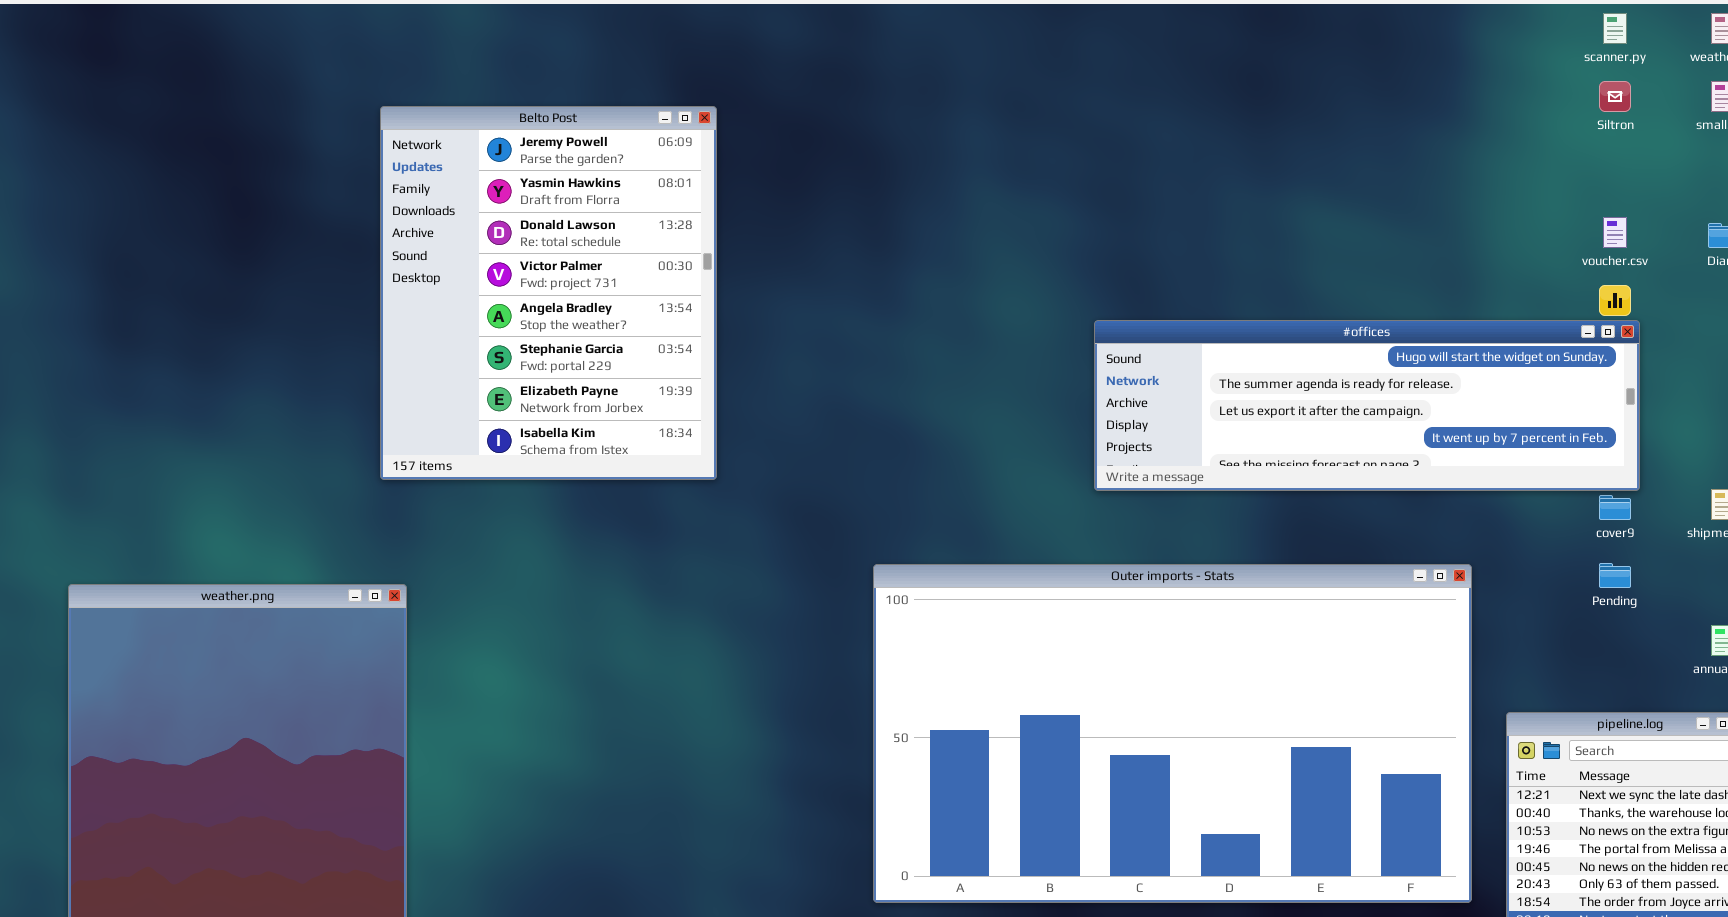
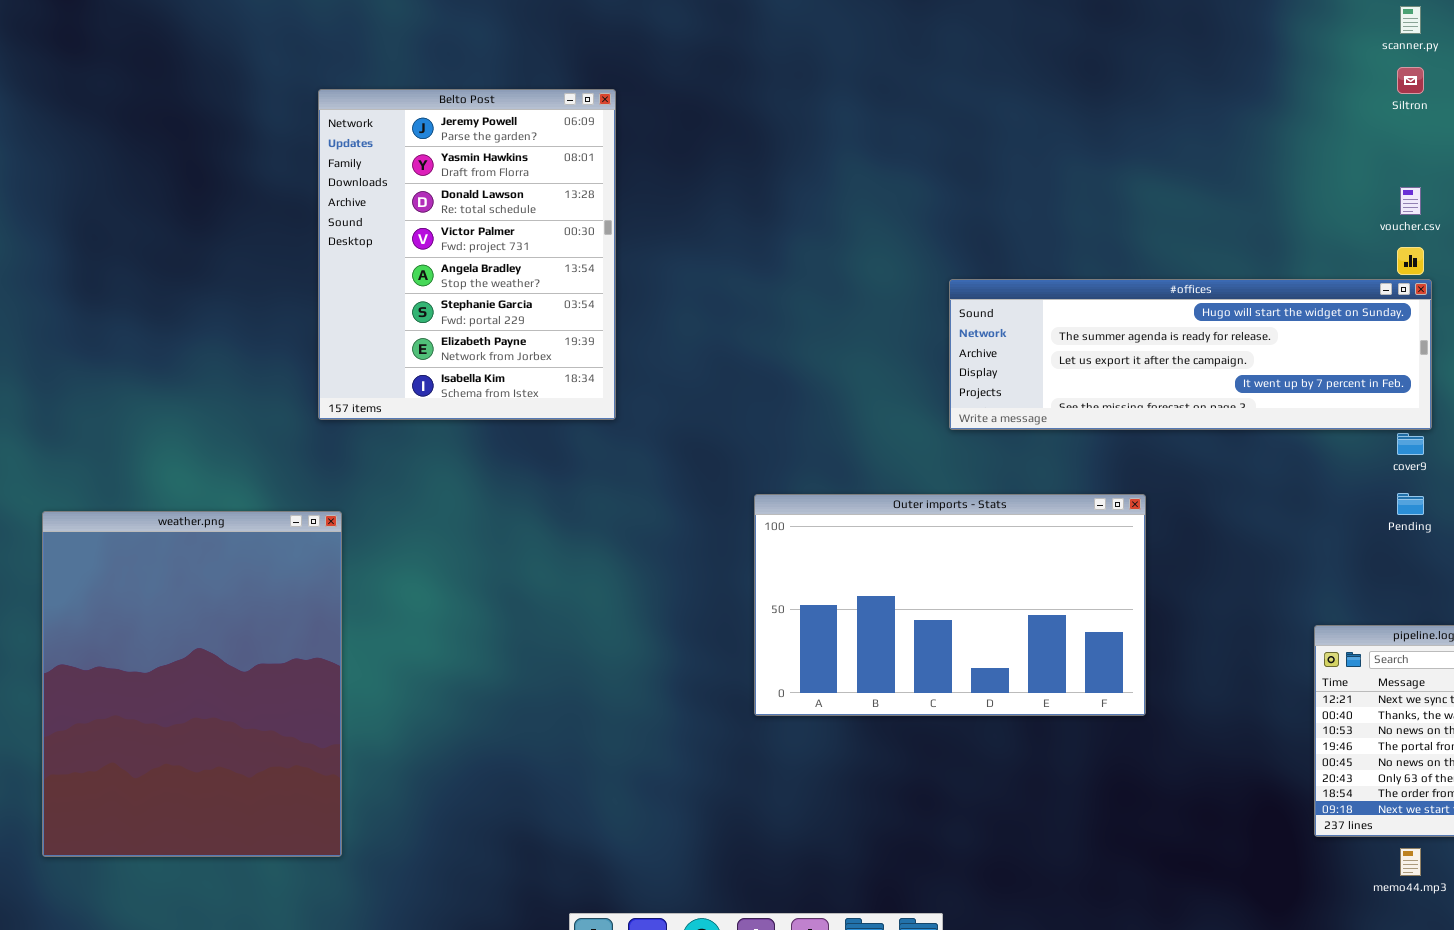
Outer imports - Stats: [873,564,1472,903] -> [754,494,1146,716], resized

